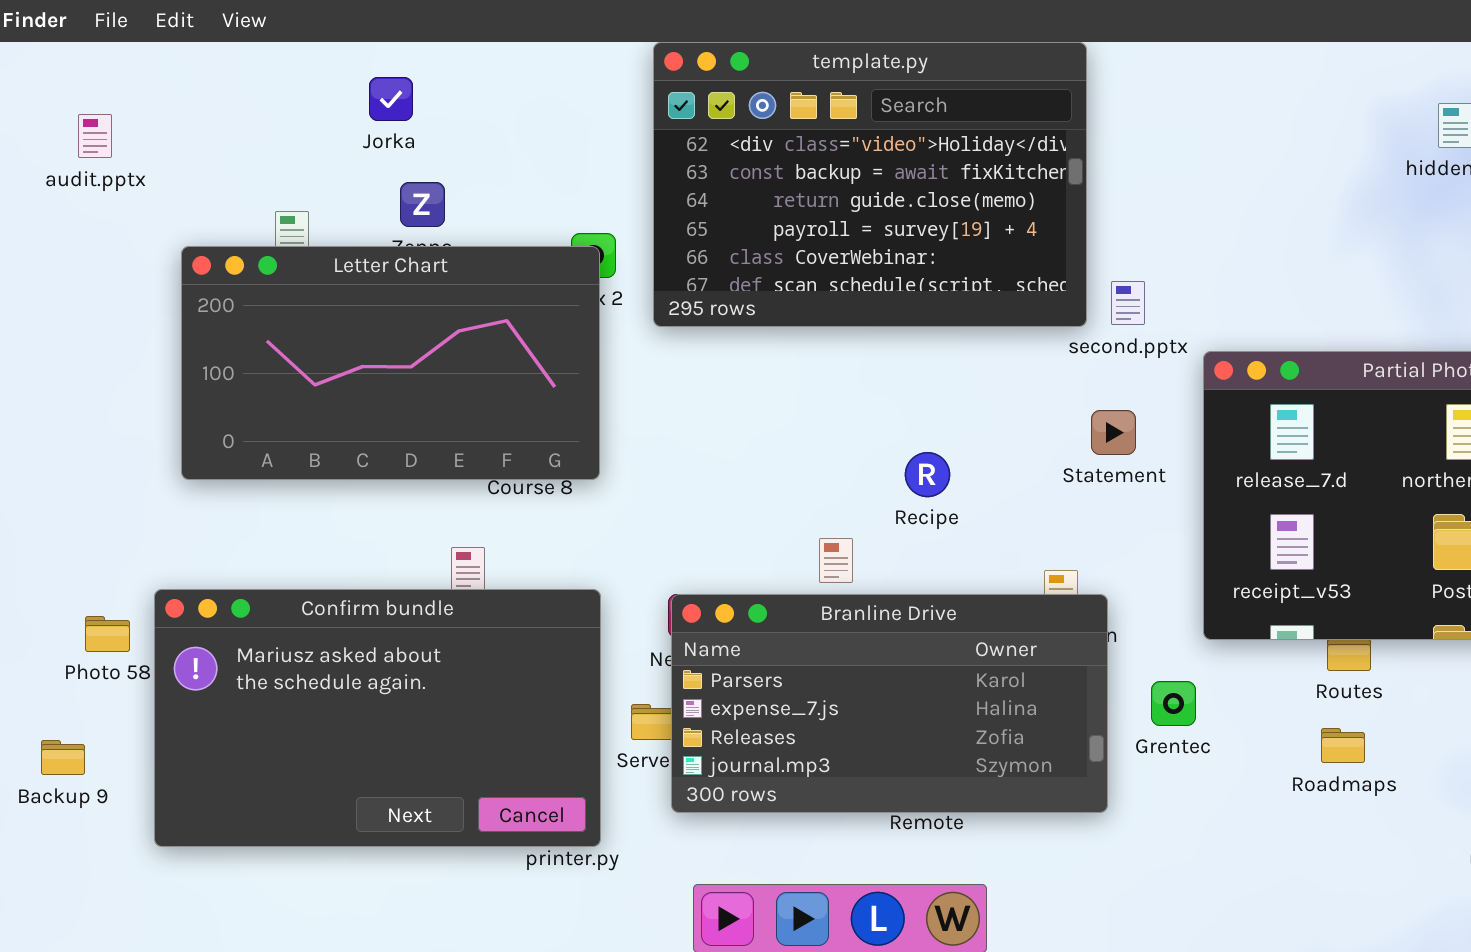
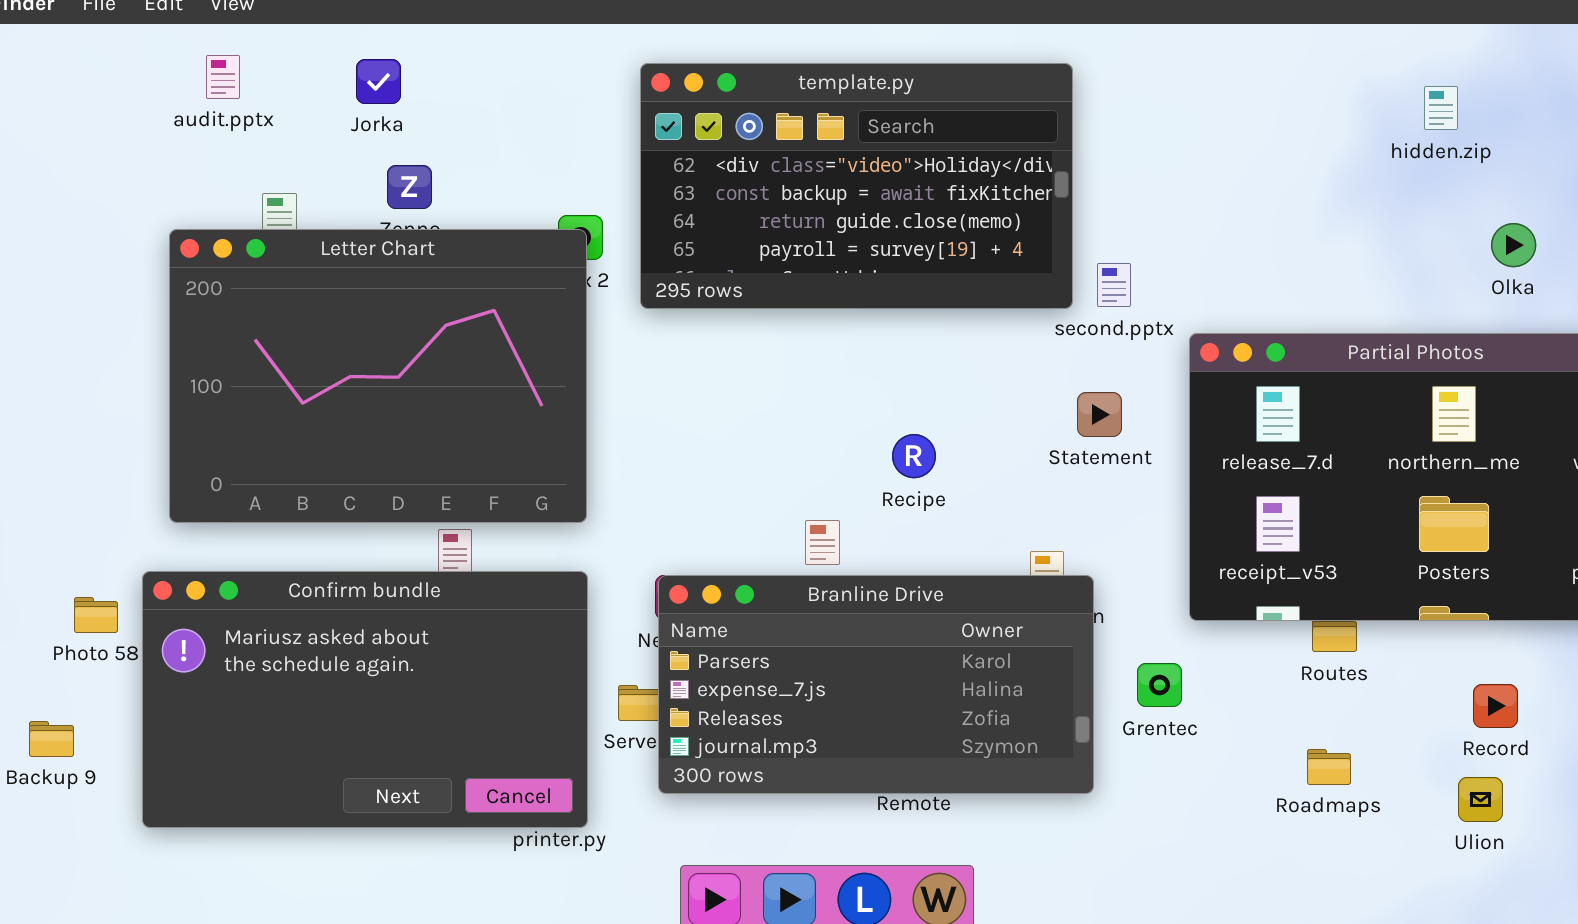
template.py: [653,42,1087,327] -> [640,63,1073,309], resized
audit.pptx: [78,114,112,158] -> [206,55,240,99], moved
Letter Chart: [181,246,600,480] -> [169,229,587,523], resized
Roadmaps: [1321,728,1365,763] -> [1307,749,1351,785], moved

